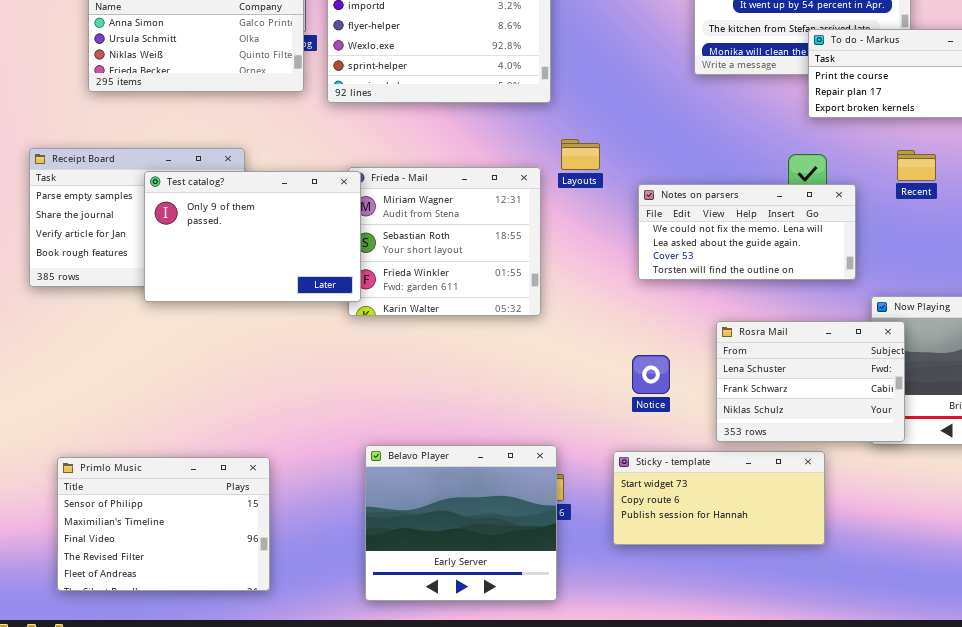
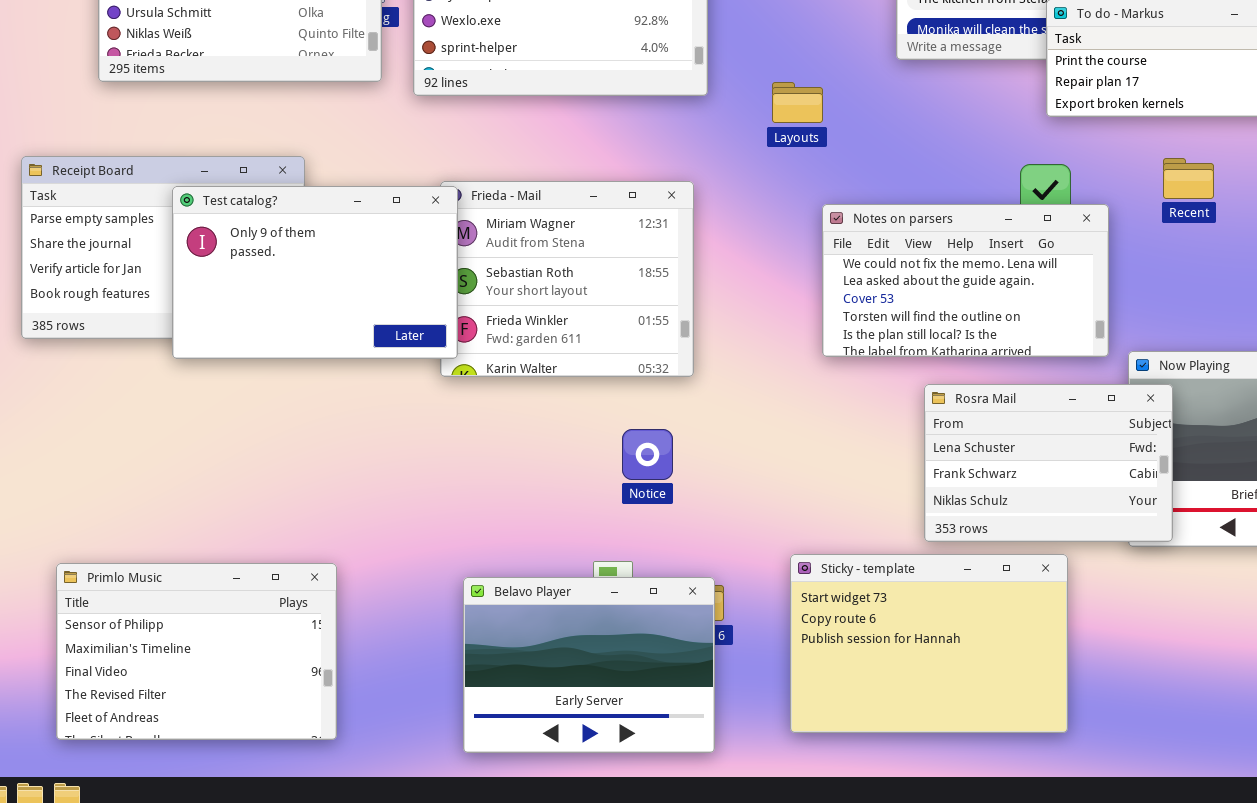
Layouts: [561,139,600,170] -> [772,82,823,123], moved
Notes on parsers: [638,184,856,280] -> [822,204,1109,357], resized
Notice: [632,355,670,394] -> [622,429,673,480], moved
Belavo Player: [365,445,557,601] -> [463,577,715,753], resized
Sticky - template: [613,451,825,545] -> [790,554,1068,733], resized

